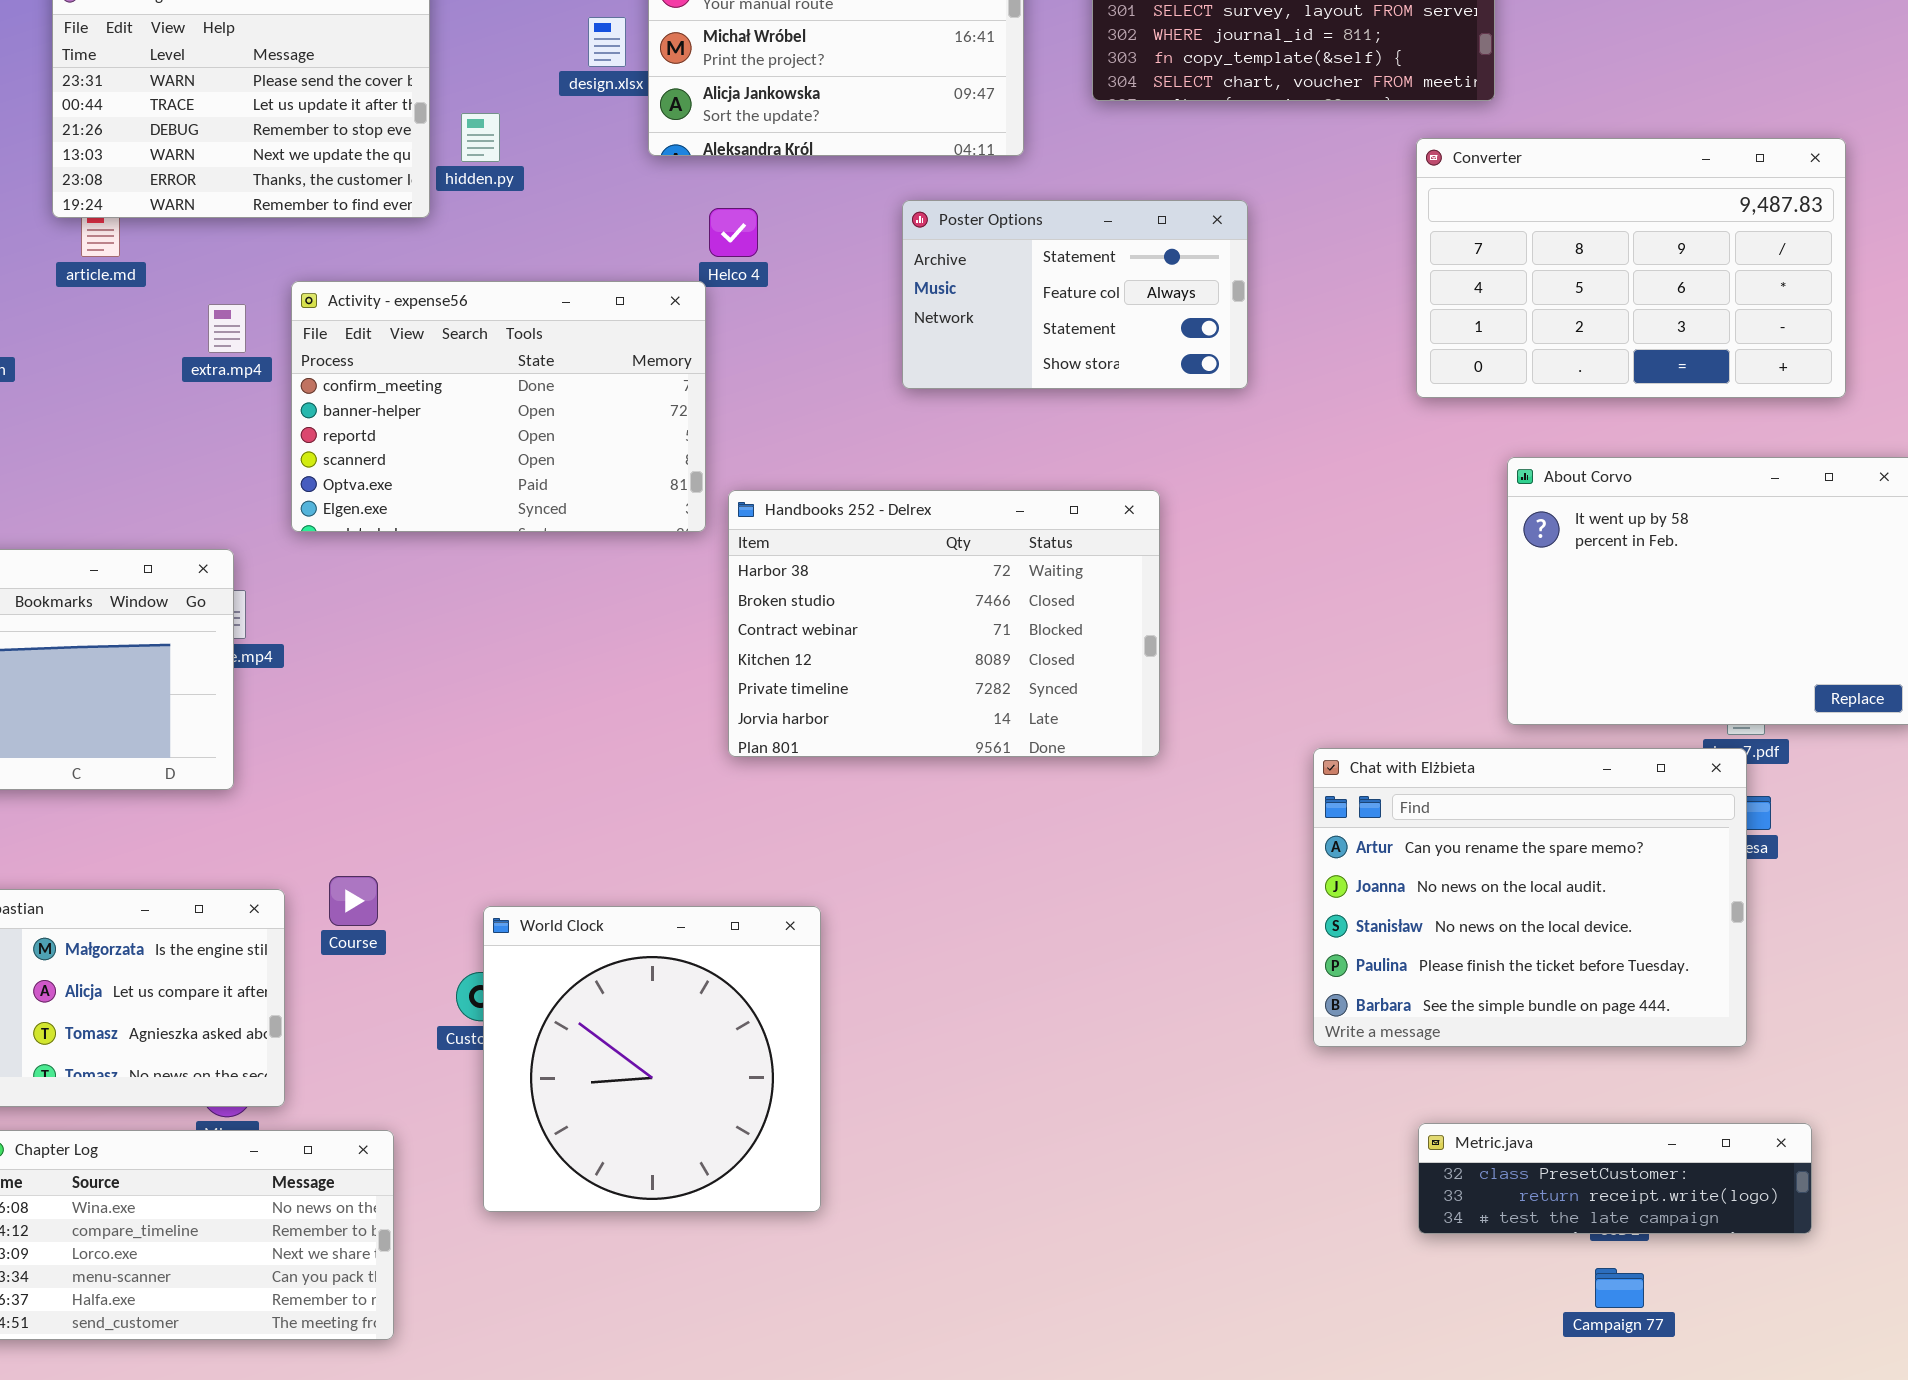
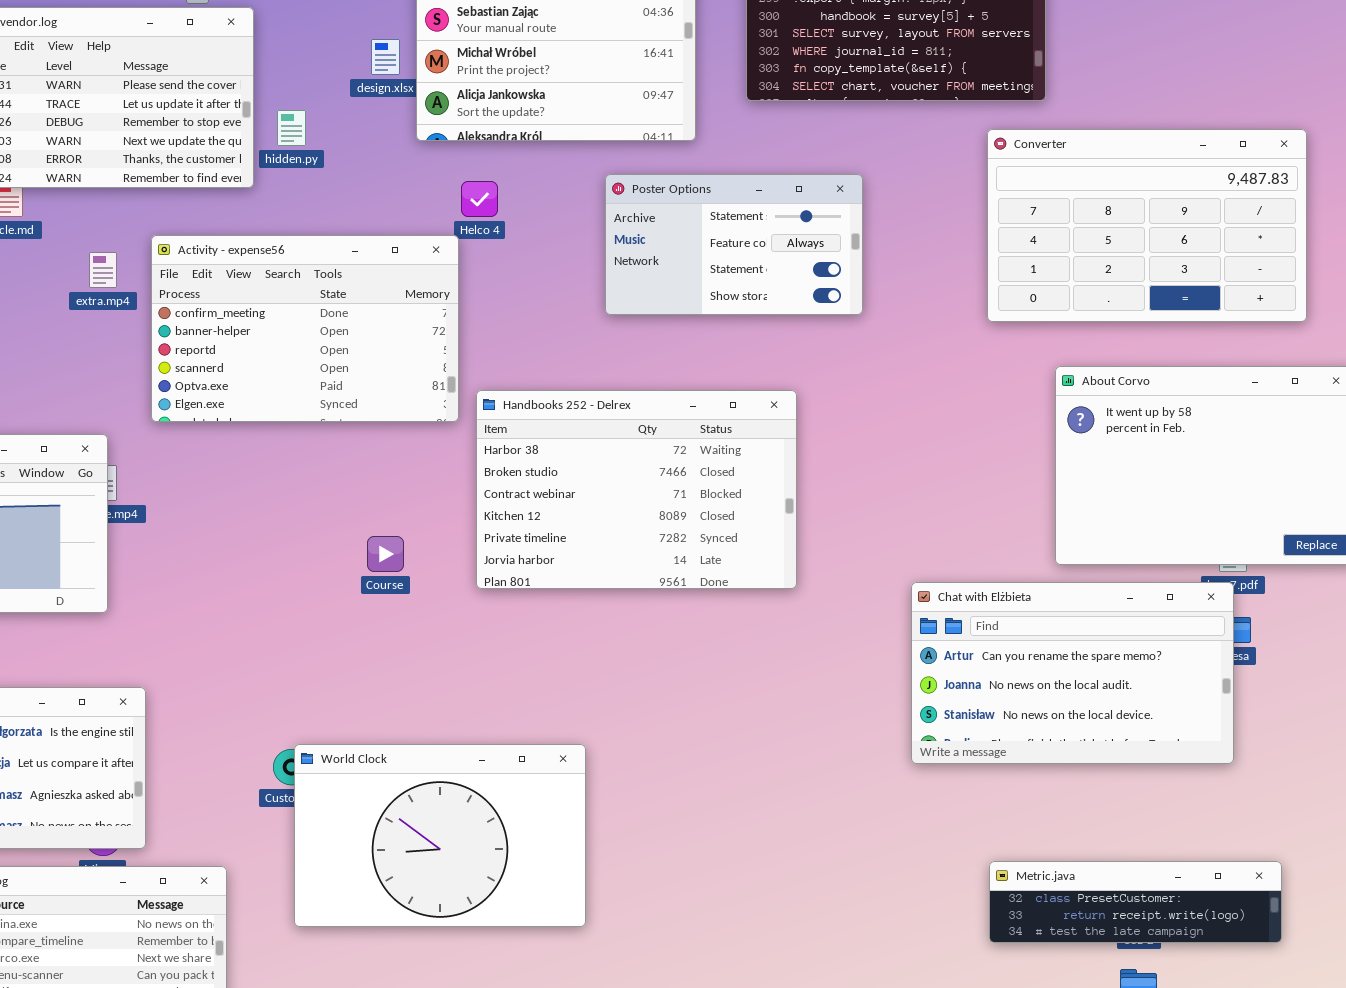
Chat with Elżbieta: [1313,748,1747,1047] -> [911,582,1234,764], resized
Course: [329,876,378,926] -> [367,536,404,572], moved
World Clock: [483,906,821,1212] -> [294,744,586,927], resized

